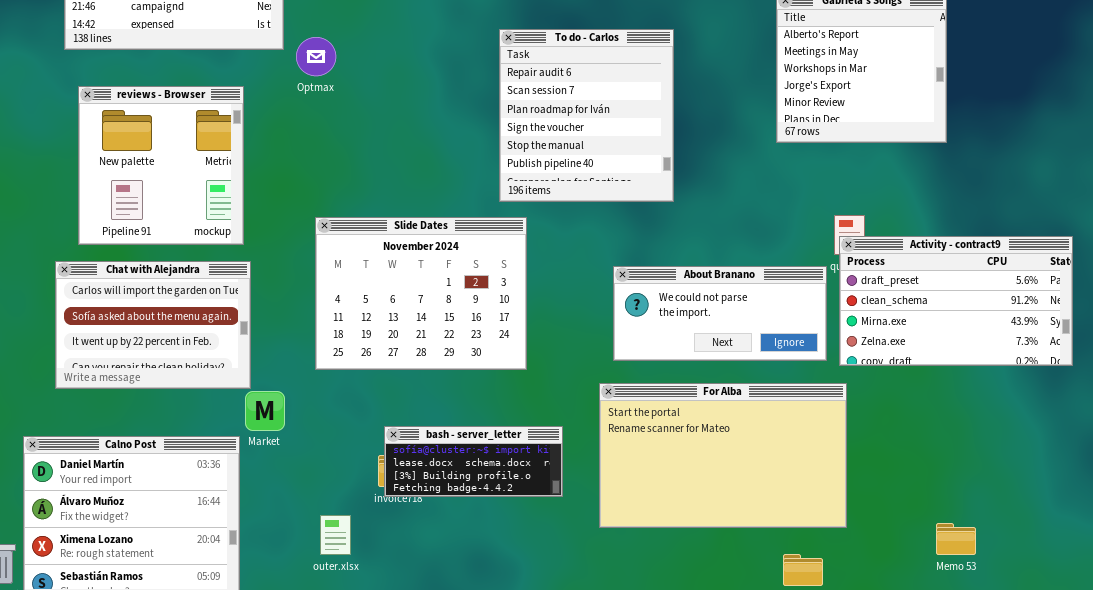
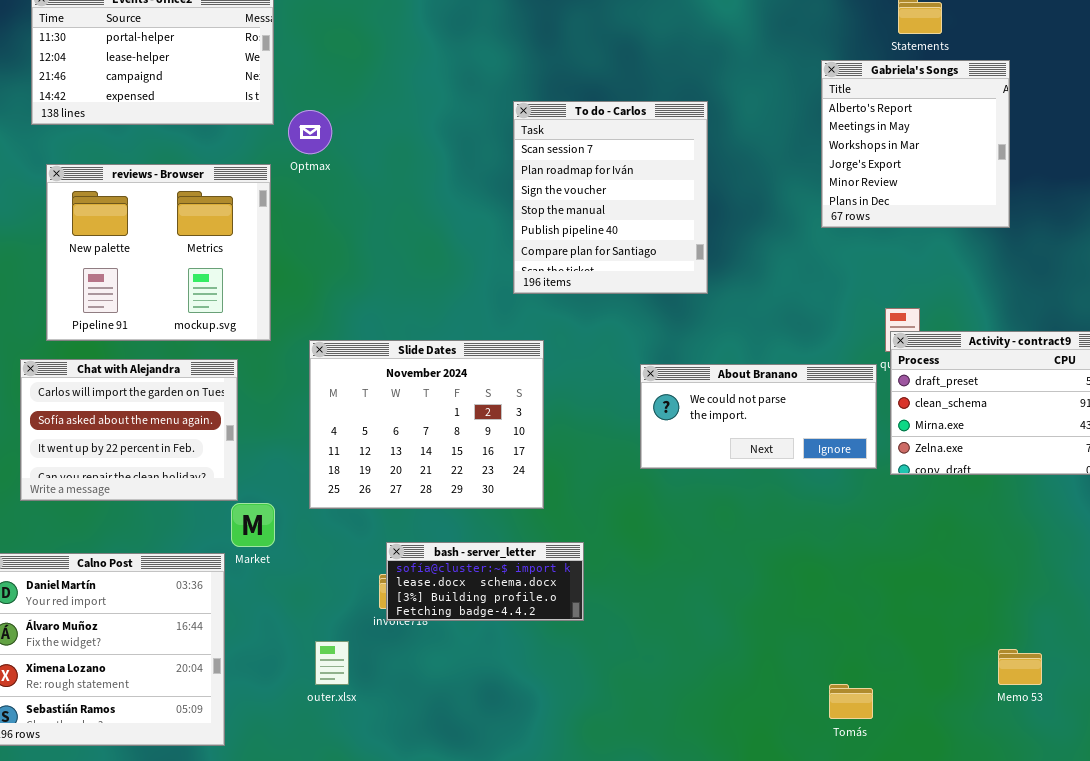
To do - Carlos: [499,29,674,202] -> [513,101,708,294], scrolled down 1 row
reviews - Browser: [78,86,244,245] -> [46,164,271,341], resized
Slide Dates: [315,217,527,370] -> [309,340,544,509], moved
For Alba: [599,383,847,528] -> none, closed

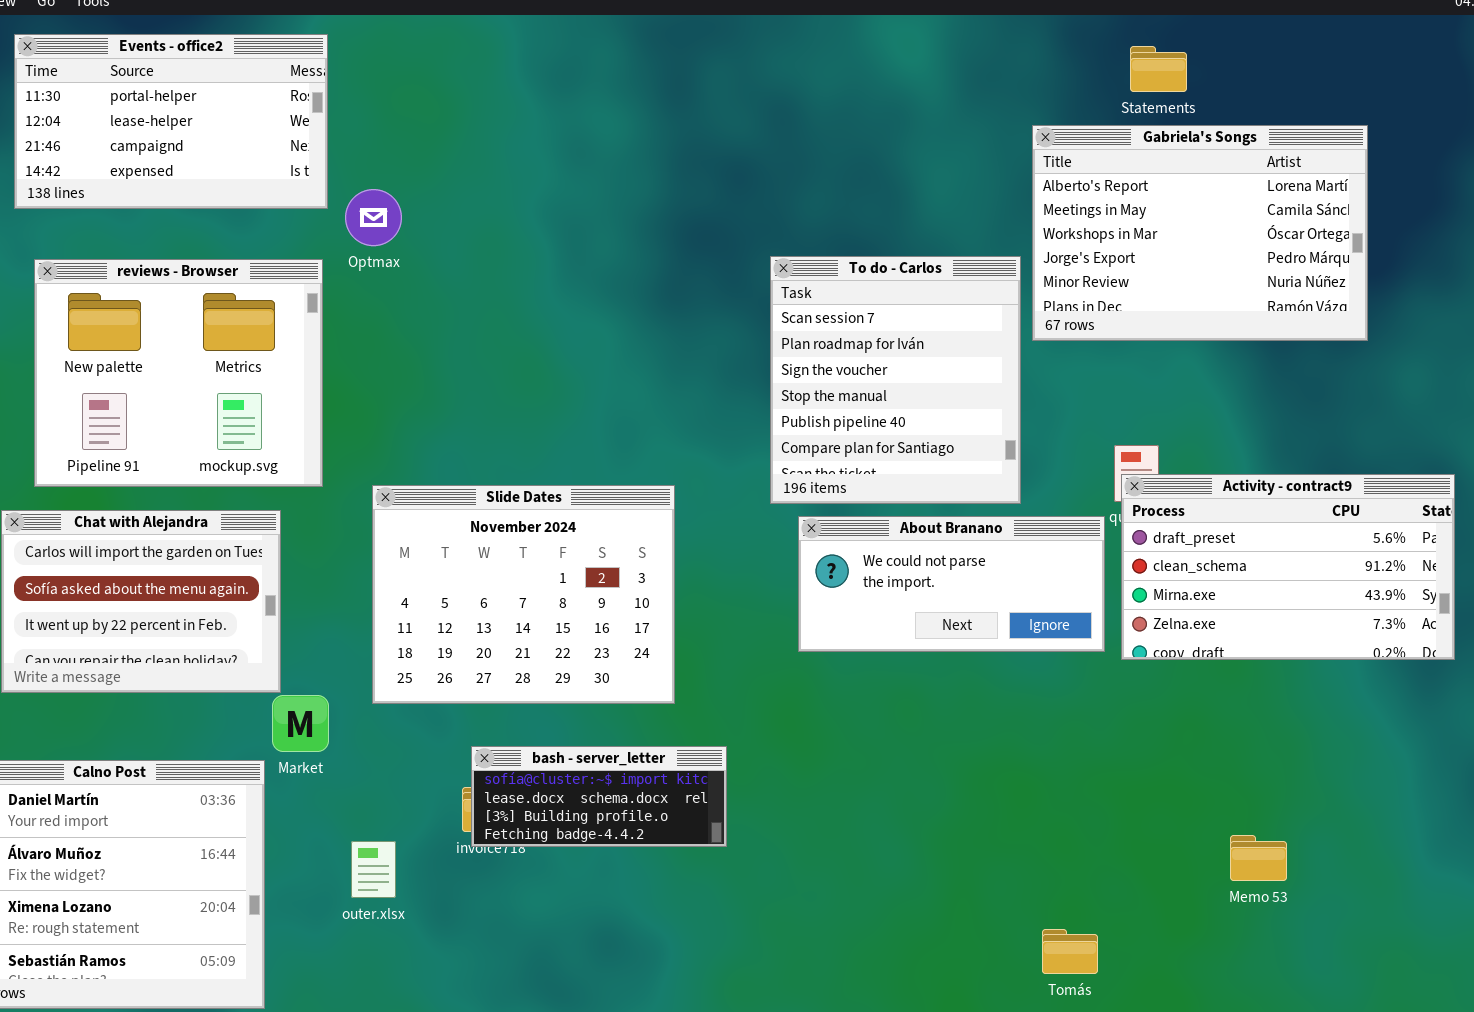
Gabriela's Songs: [821,60,1010,228] -> [1032,125,1368,341], resized
To do - Carlos: [513,101,708,294] -> [770,256,1021,504], moved
outer.xlsx: [315,641,349,685] -> [351,841,396,898], moved
Memo 53: [998,649,1042,685] -> [1230,835,1287,881], moved

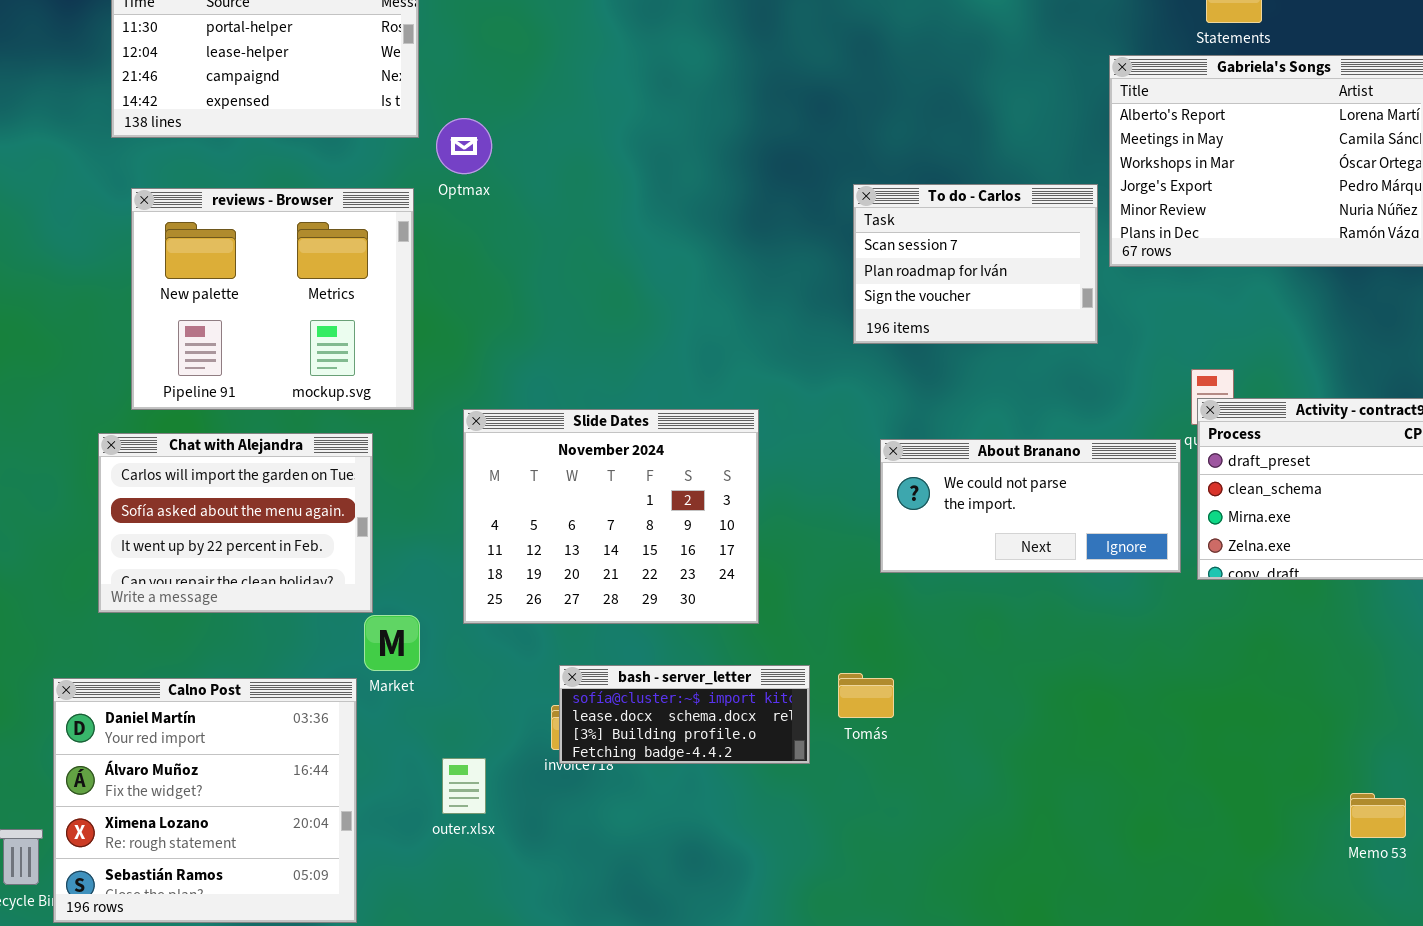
To do - Carlos: [770,256,1021,504] -> [853,184,1098,344], resized
Memo 53: [1230,835,1287,881] -> [1350,793,1406,838], moved
Tomás: [1042,929,1098,974] -> [838,673,894,718], moved

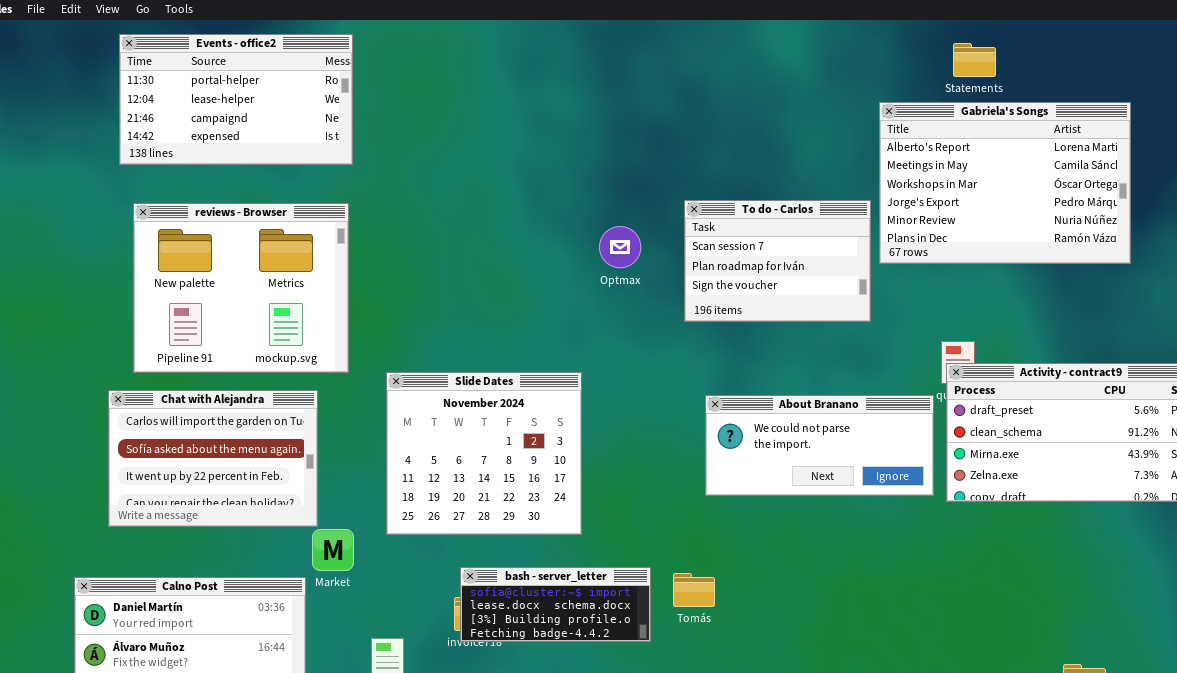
Optmax: [436,118,492,174] -> [599,226,641,268], moved
Slide Dates: [463,409,759,624] -> [386,372,582,535], resized

